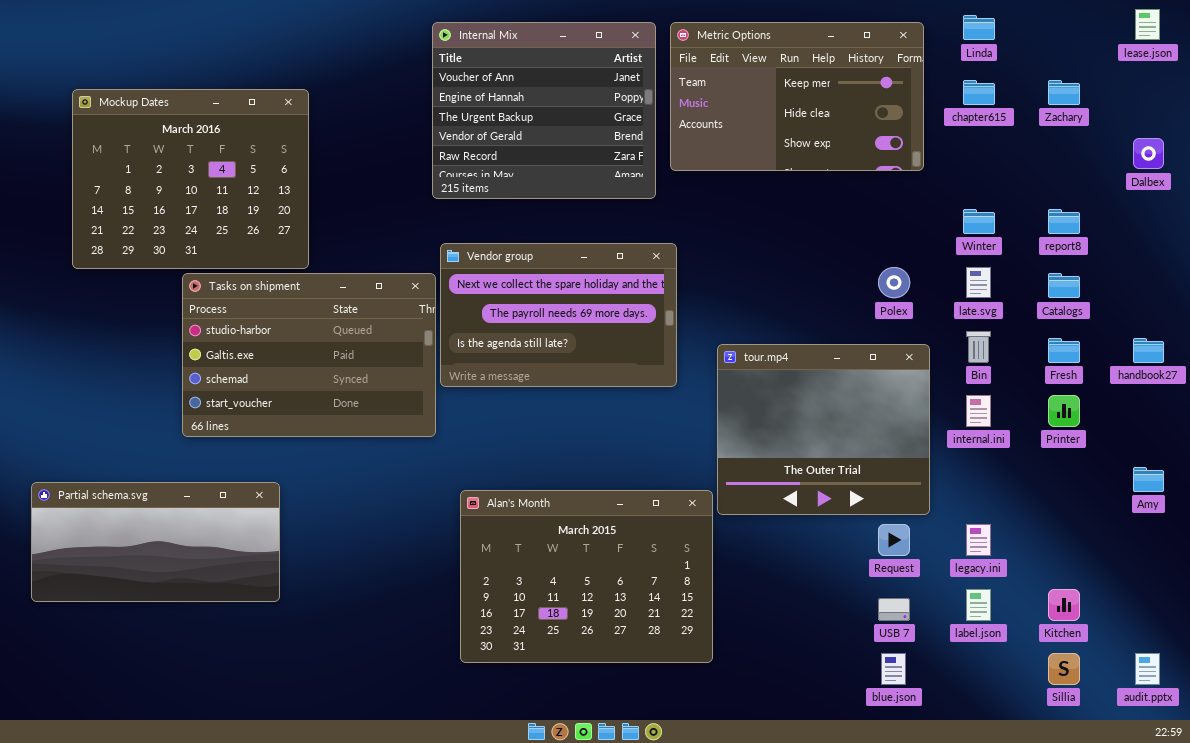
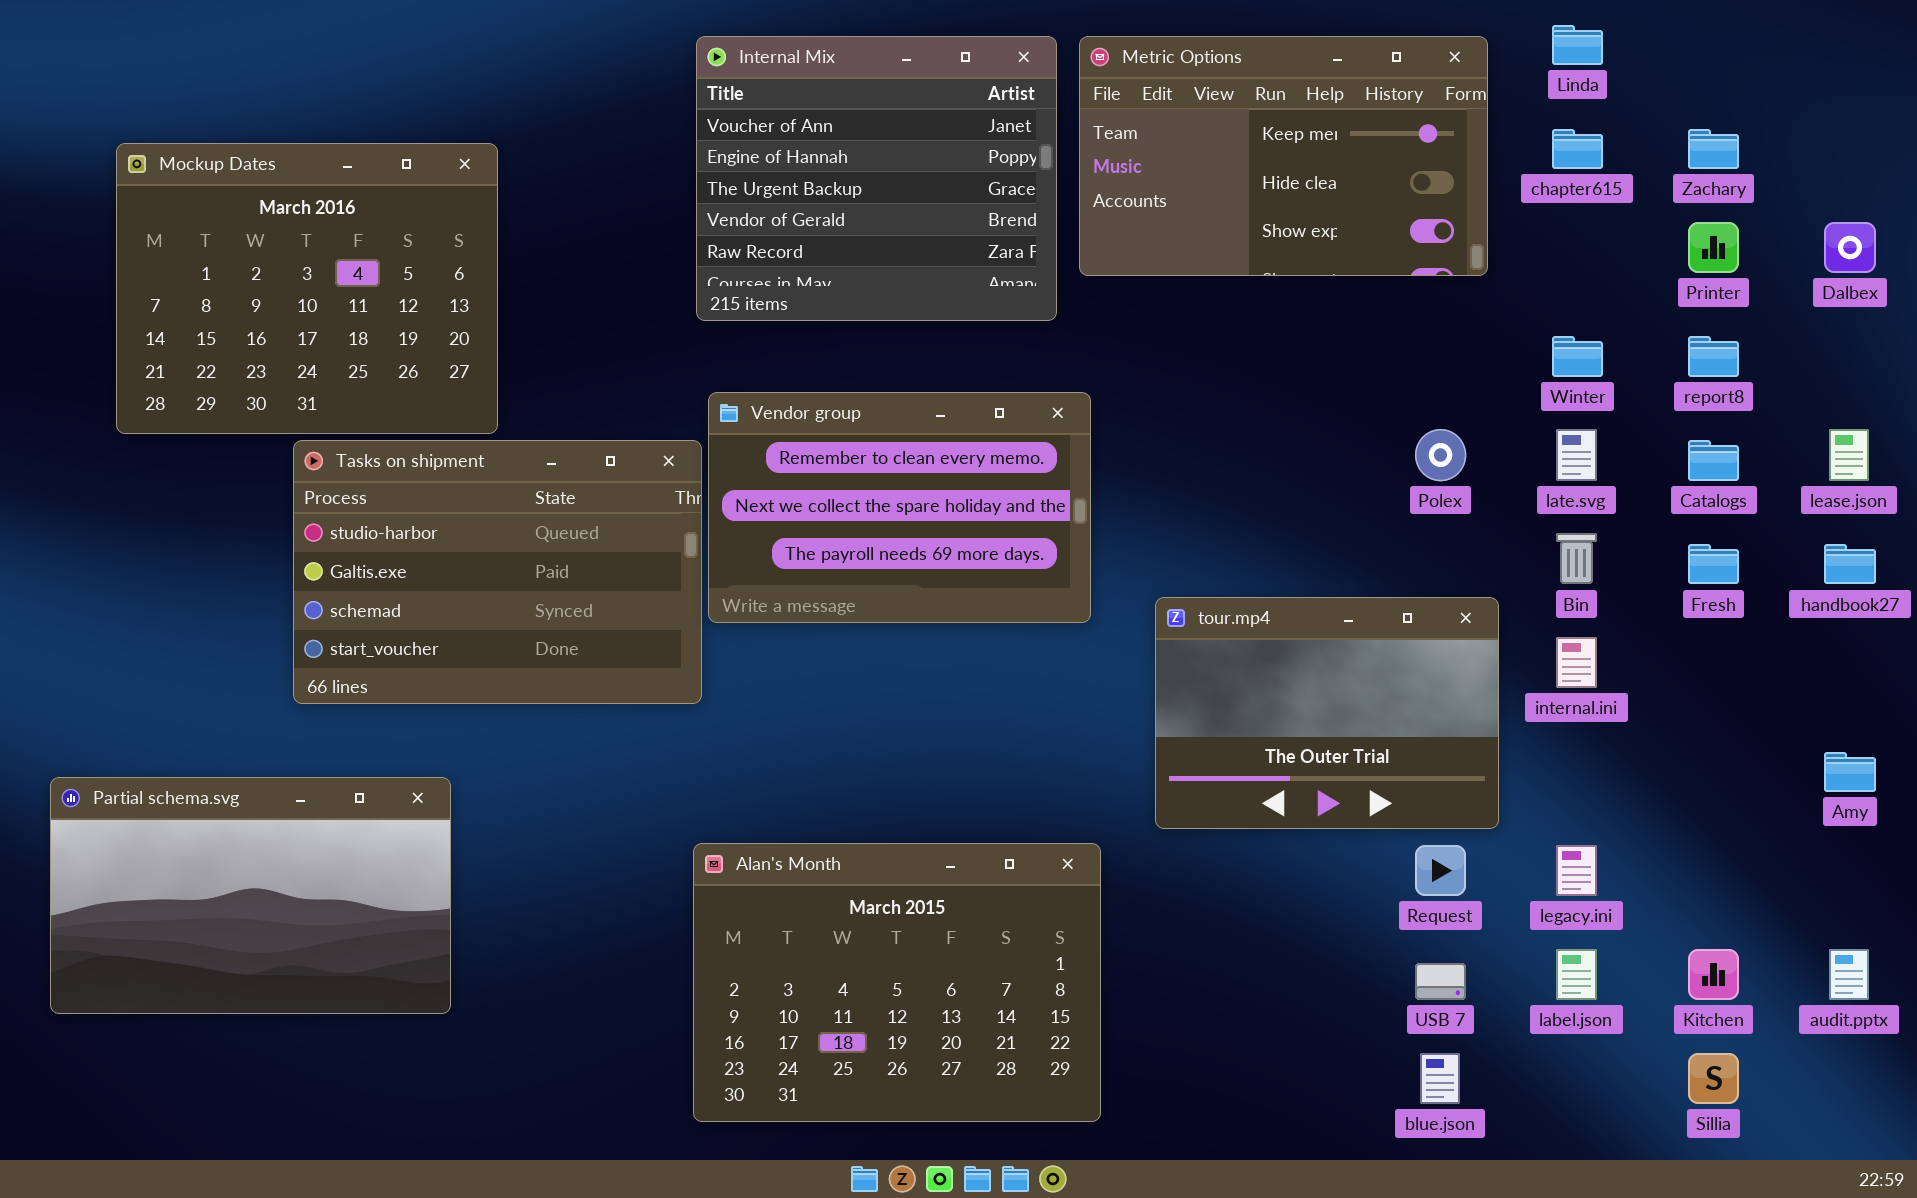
lease.json: [1135,9,1160,40] -> [1829,429,1869,481], moved
Vendor group: [440,243,677,387] -> [708,392,1091,623], scrolled up 1 row
tour.mp4: [717,344,930,515] -> [1155,597,1499,829], resized
Printer: [1048,395,1080,427] -> [1688,222,1739,273], moved
Partial schema.svg: [31,482,280,602] -> [50,777,451,1014], resized
Alan's Month: [460,490,713,663] -> [693,843,1101,1122], moved
audit.pptx: [1135,653,1160,685] -> [1829,949,1869,1000], moved

